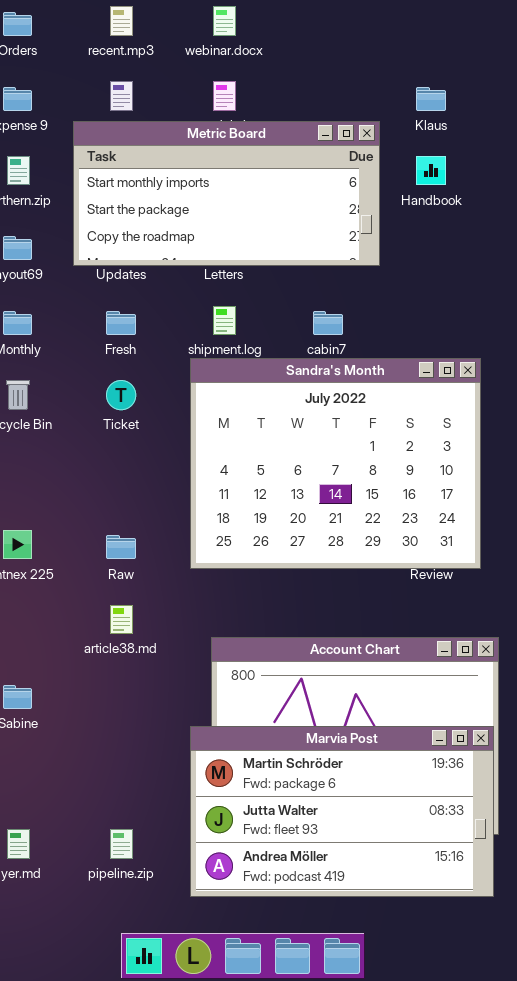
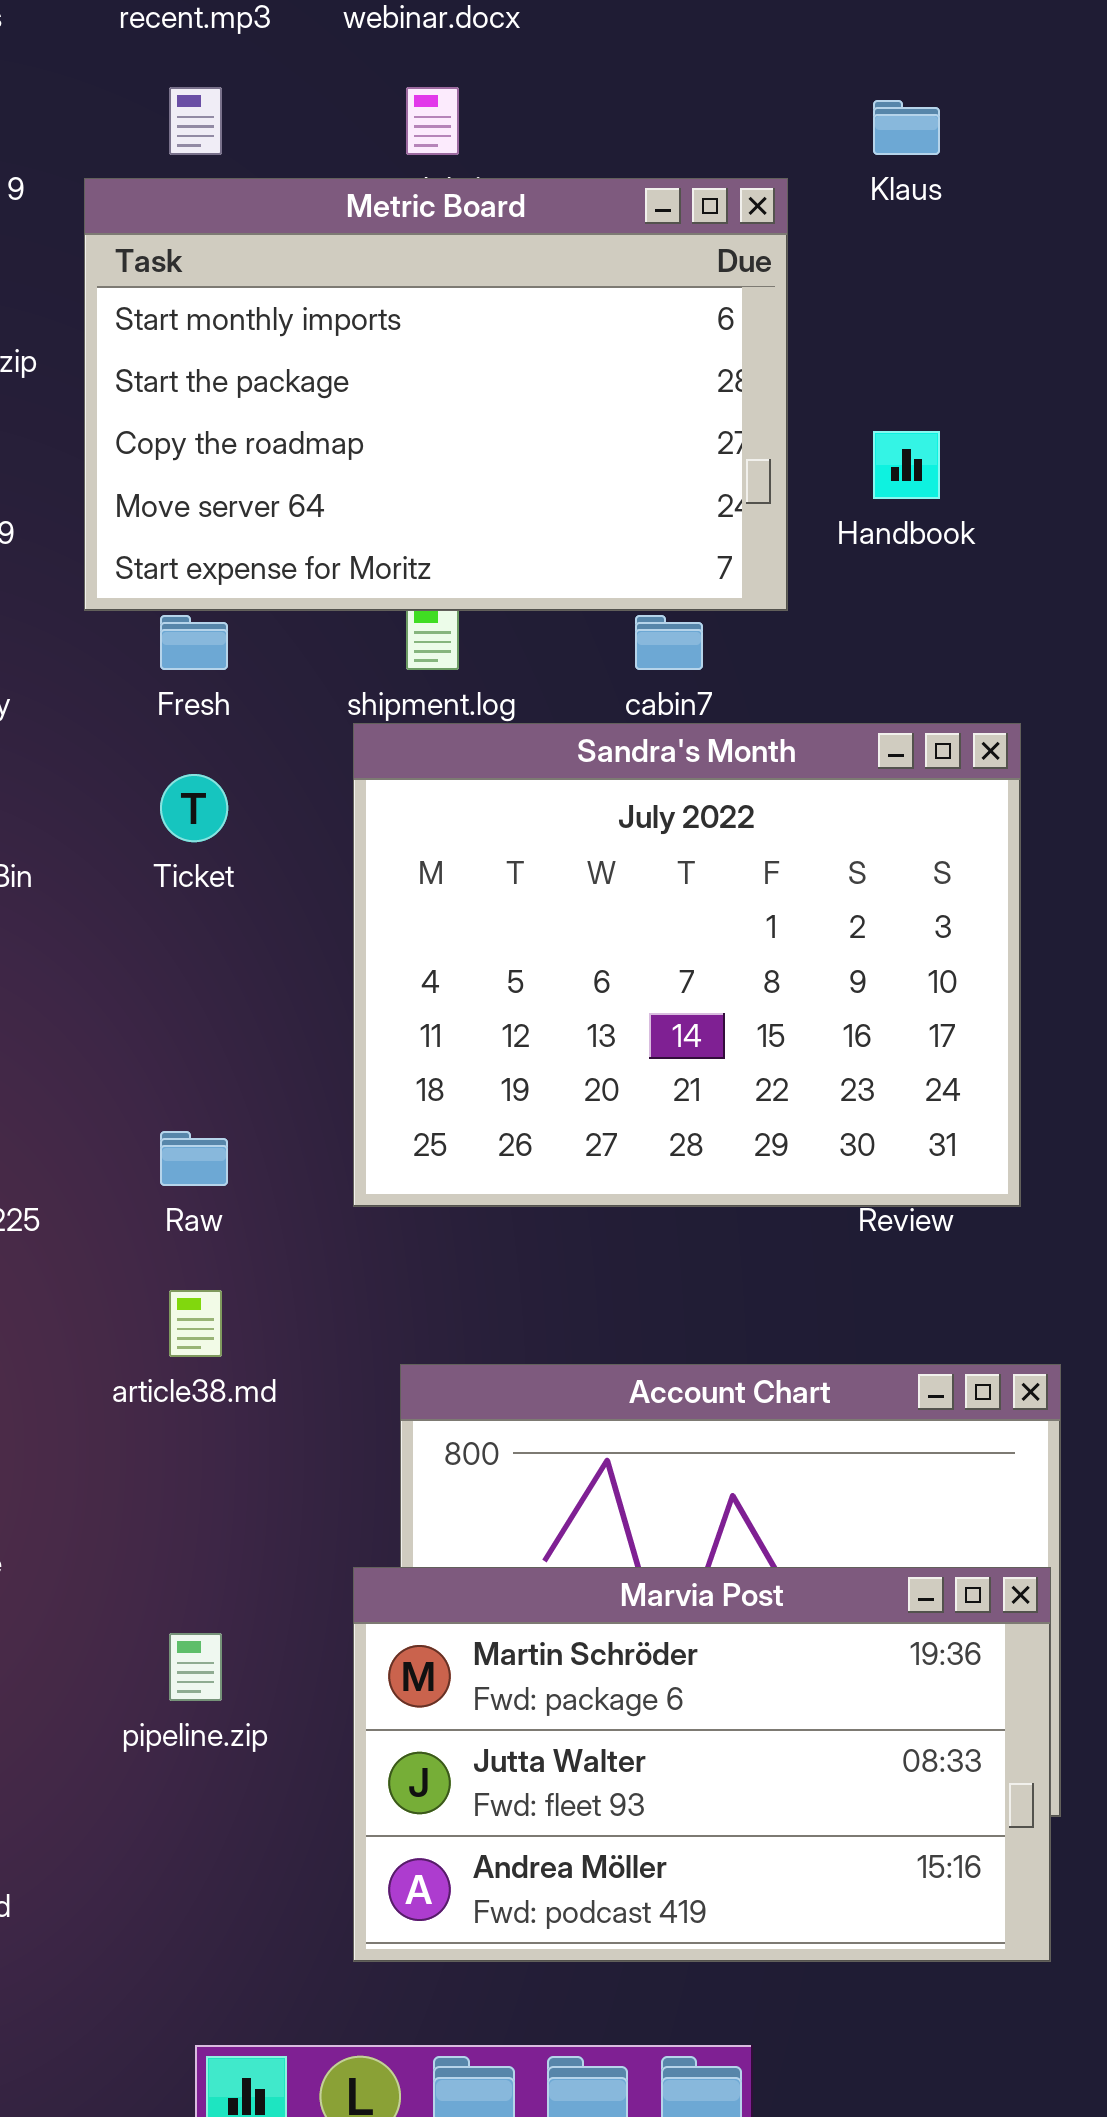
Metric Board: [73,121,380,266] -> [84,178,788,611], resized
Handbook: [416,156,446,185] -> [873,431,940,499], moved
pipeline.zip: [110,829,133,859] -> [169,1633,222,1701], moved

